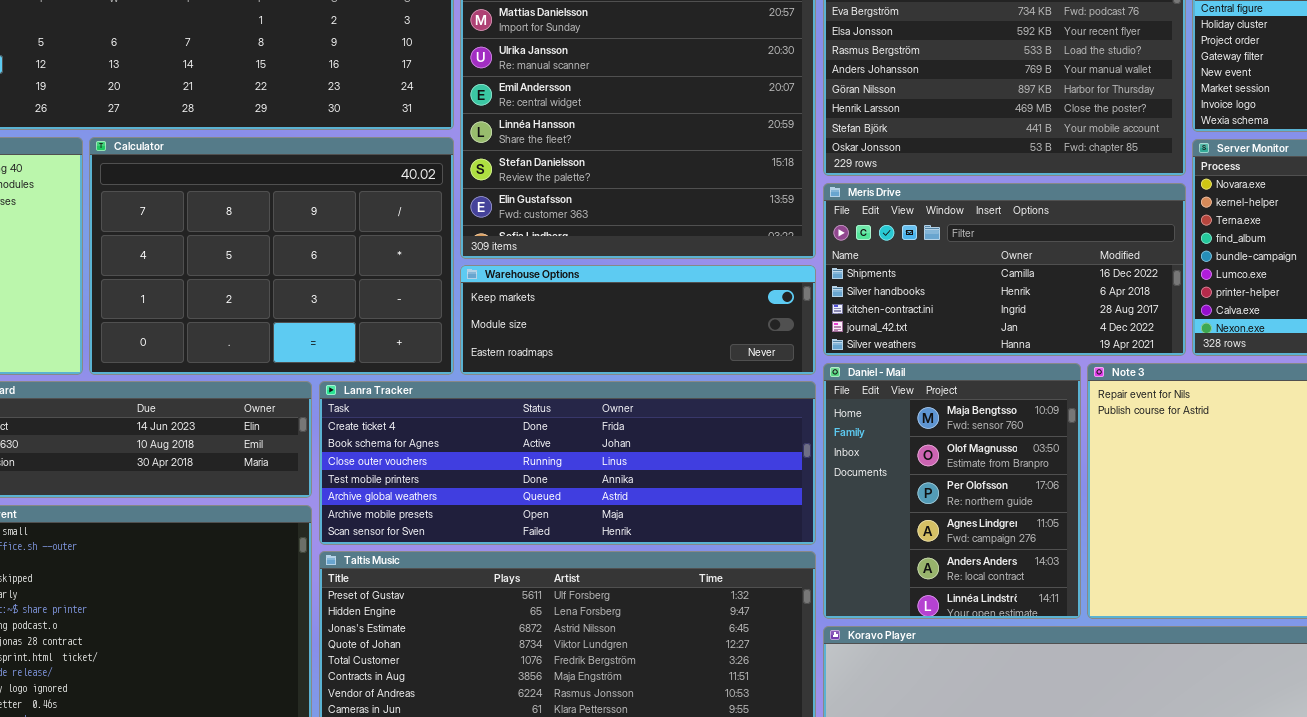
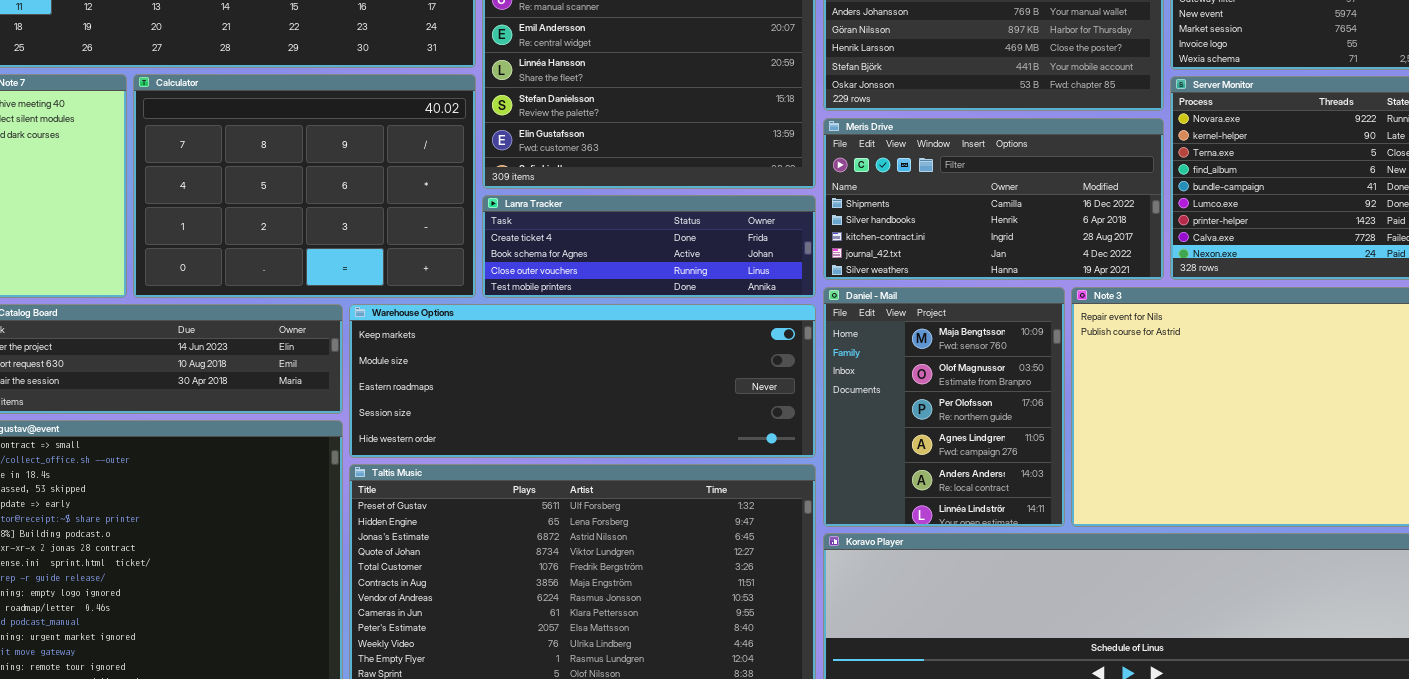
Warehouse Options: [460,265,816,375] -> [349,304,816,458], moved, resized
Lanra Tracker: [319,381,816,545] -> [482,195,816,298], moved, resized

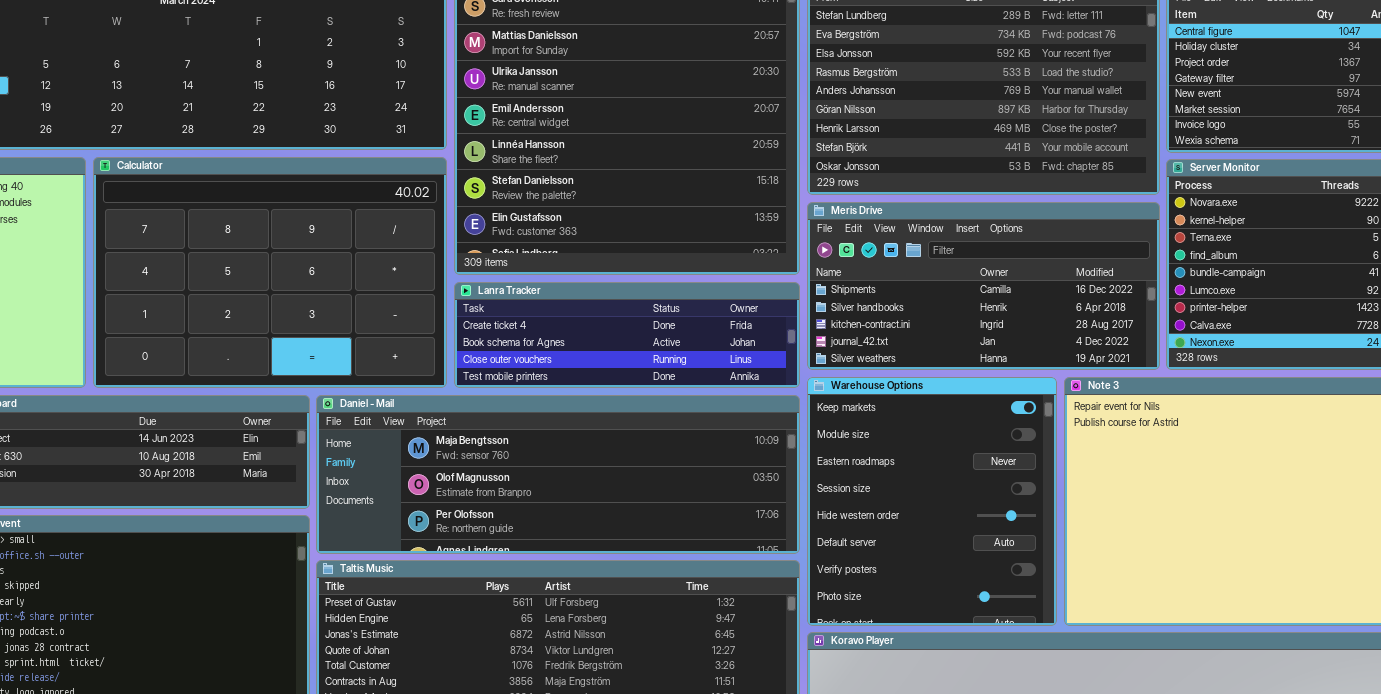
Daniel - Mail: [823,287,1065,527] -> [316,395,800,554], moved, resized
Warehouse Options: [349,304,816,458] -> [807,377,1057,626], moved, resized

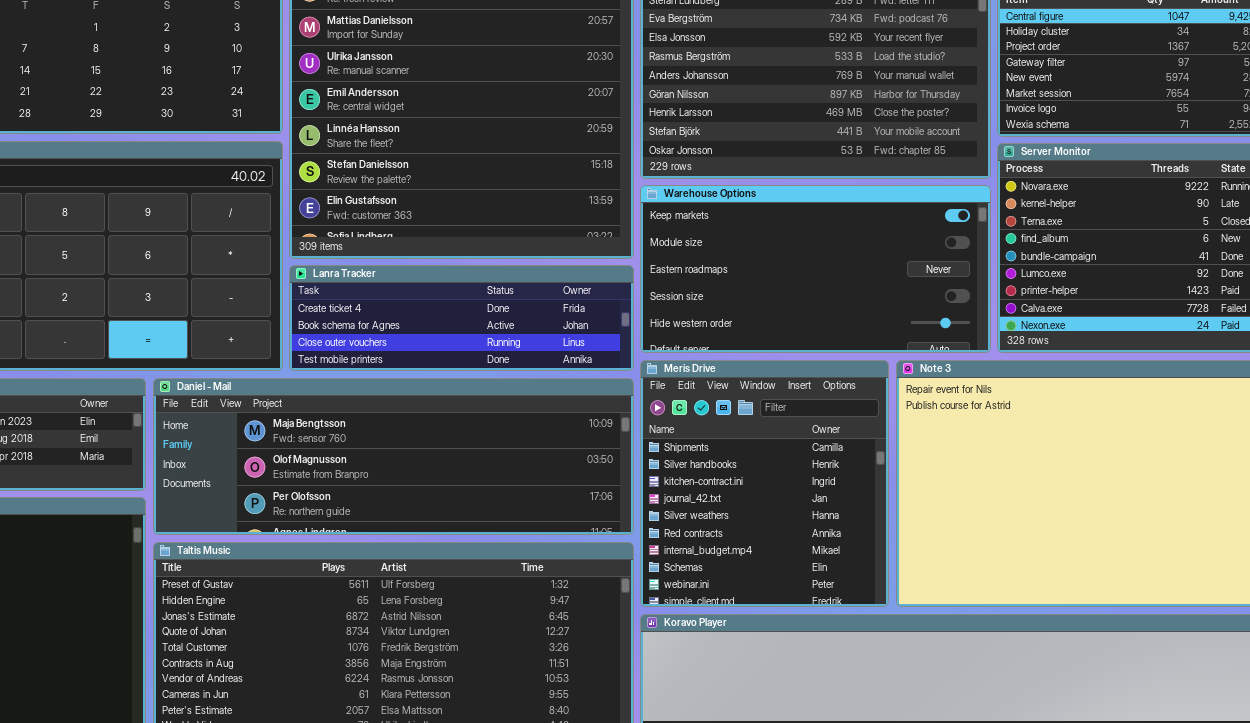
Meris Drive: [807,202,1160,370] -> [640,360,889,607], moved, resized
Warehouse Options: [807,377,1057,626] -> [640,185,991,353], moved, resized

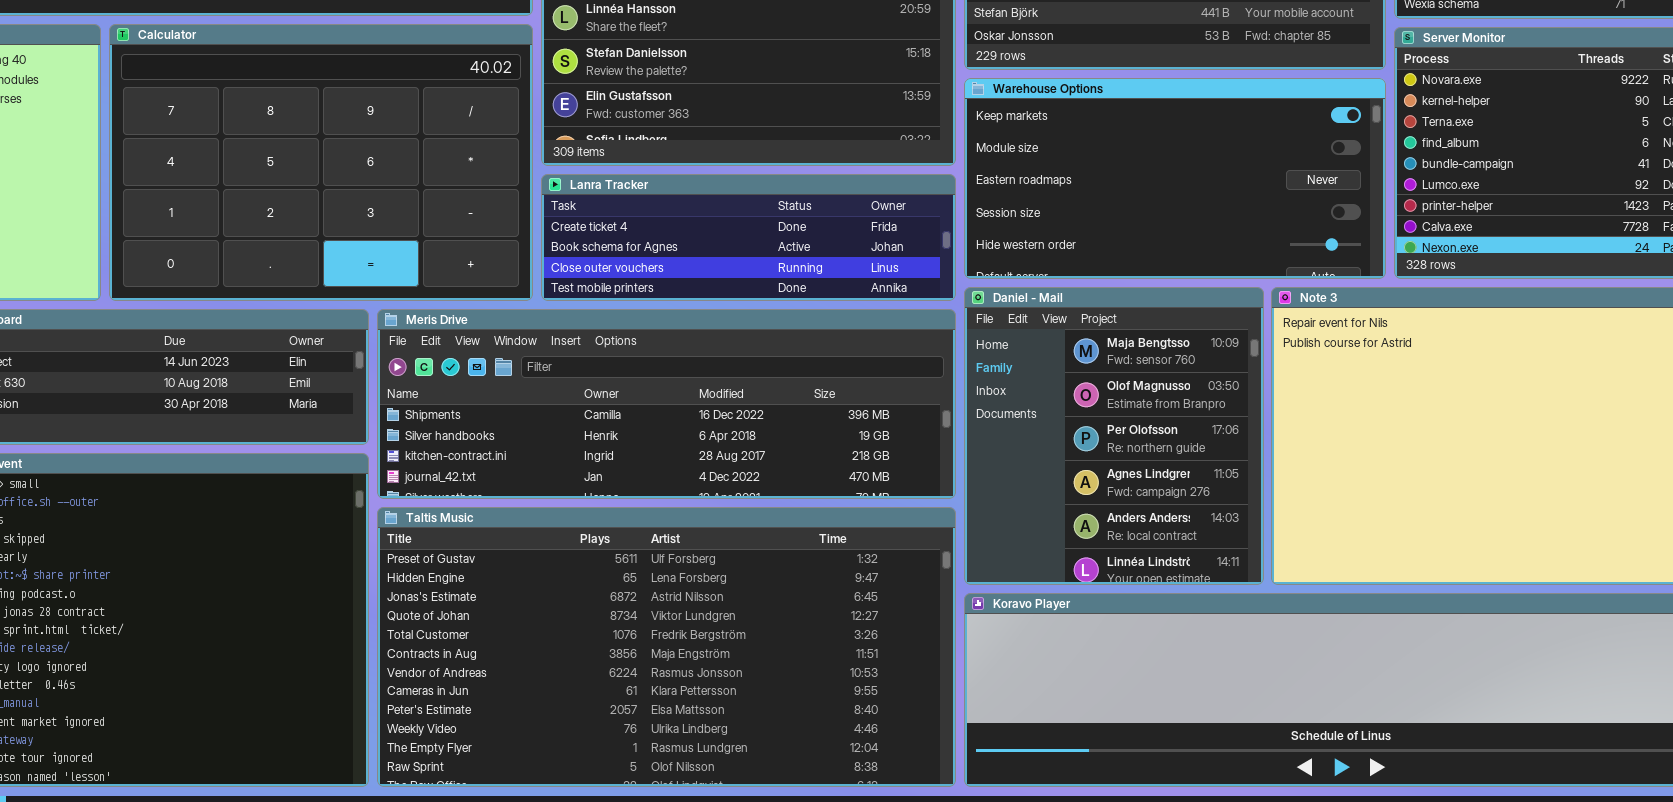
Meris Drive: [640,360,889,607] -> [377,309,956,499], moved, resized
Daniel - Mail: [153,378,634,535] -> [964,287,1264,585], moved, resized

